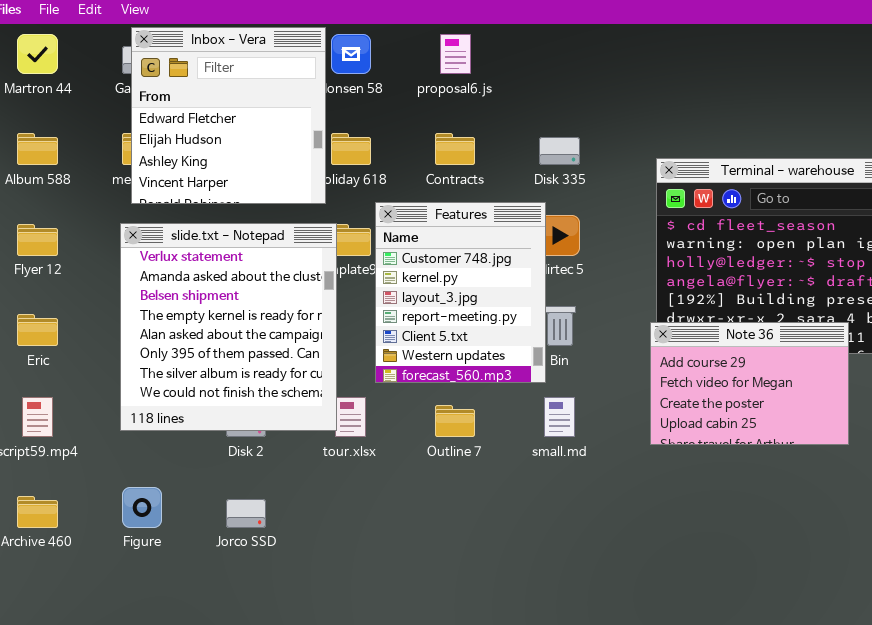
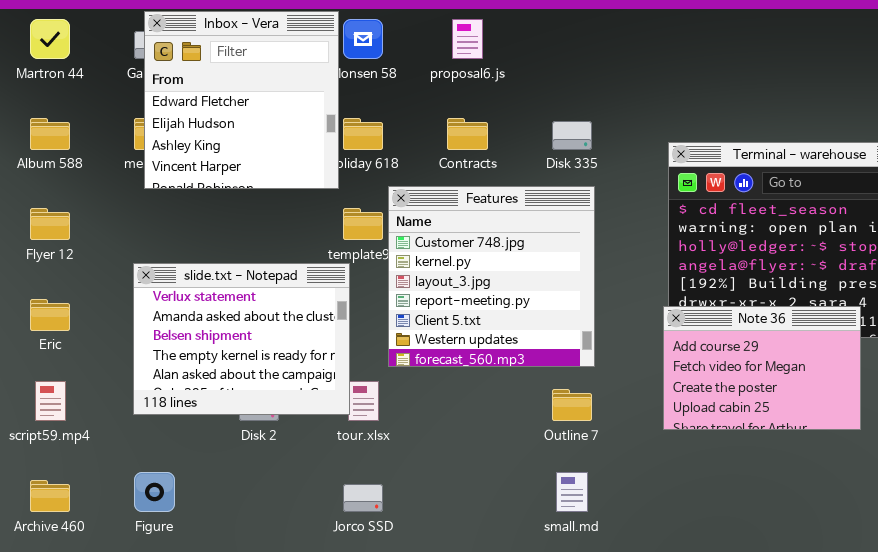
Features: [375,202,546,383] -> [388,186,595,367], resized
slide.txt - Notepad: [120,223,337,431] -> [133,263,350,415], resized
small.md: [544,397,575,437] -> [556,472,588,512], moved
Outline 7: [435,405,475,437] -> [552,389,592,421], moved
Jorco SSD: [226,499,266,528] -> [343,484,383,512], moved

